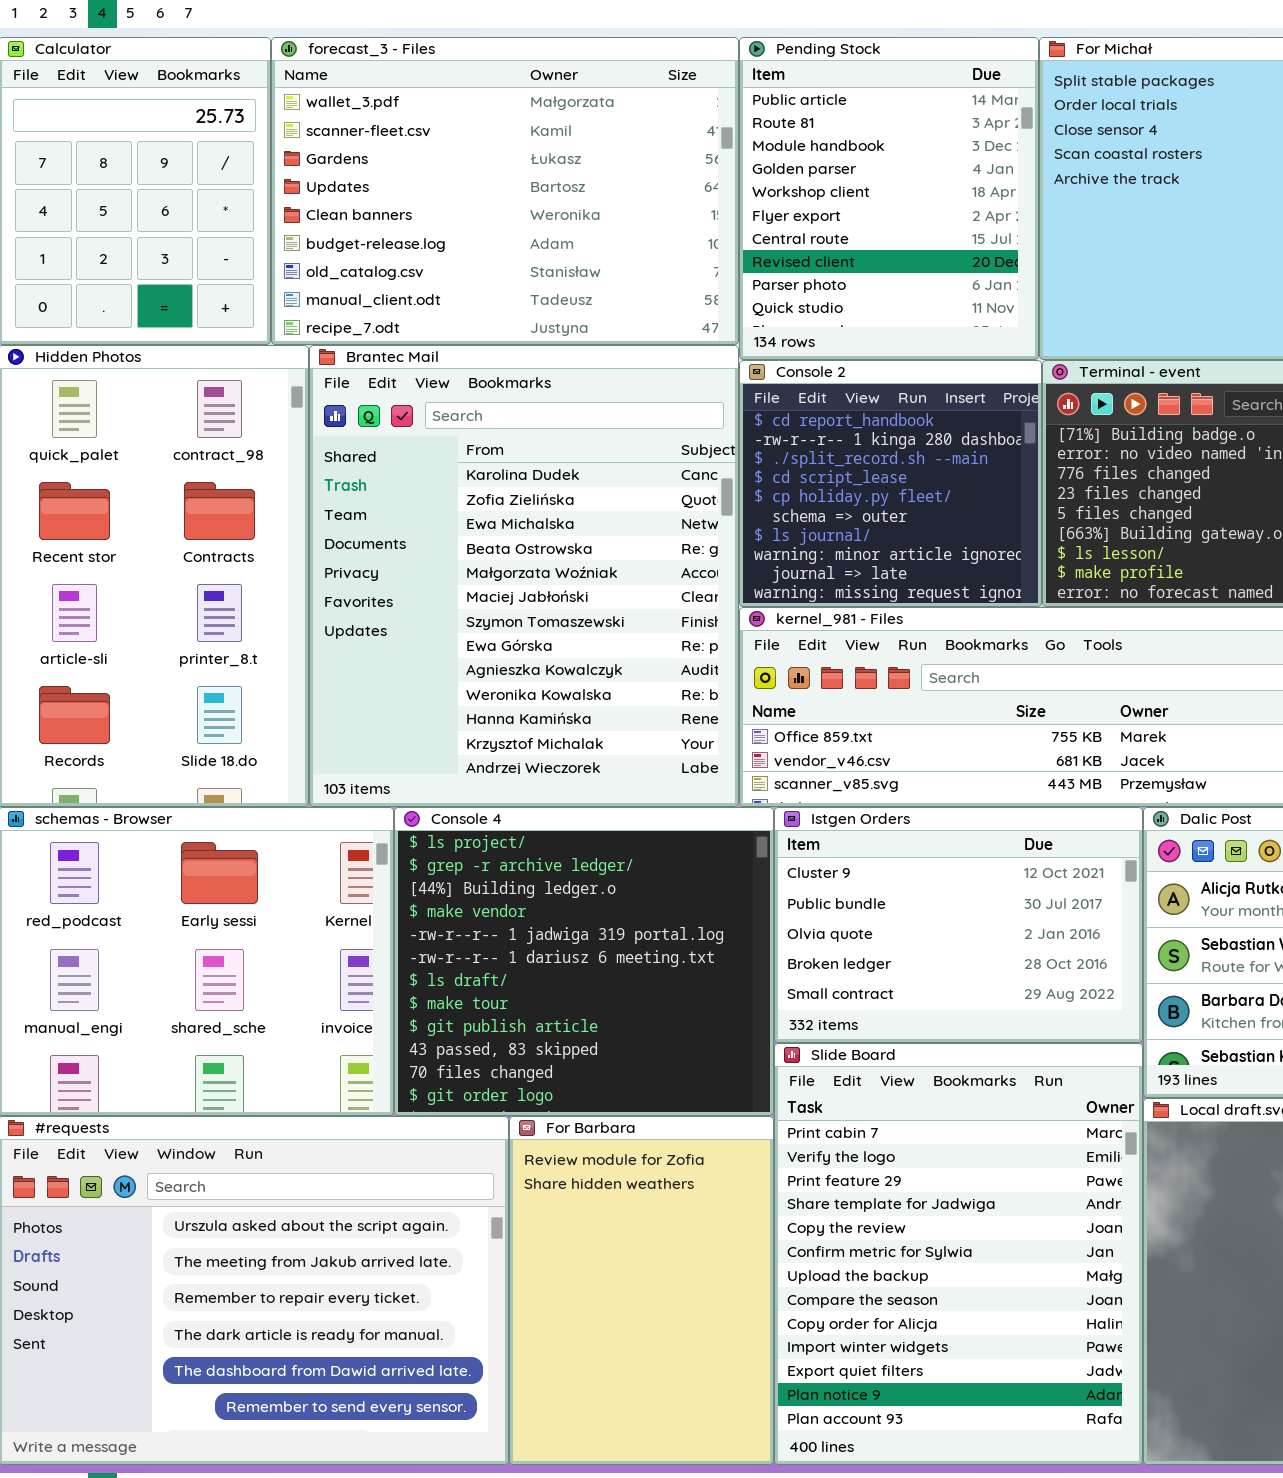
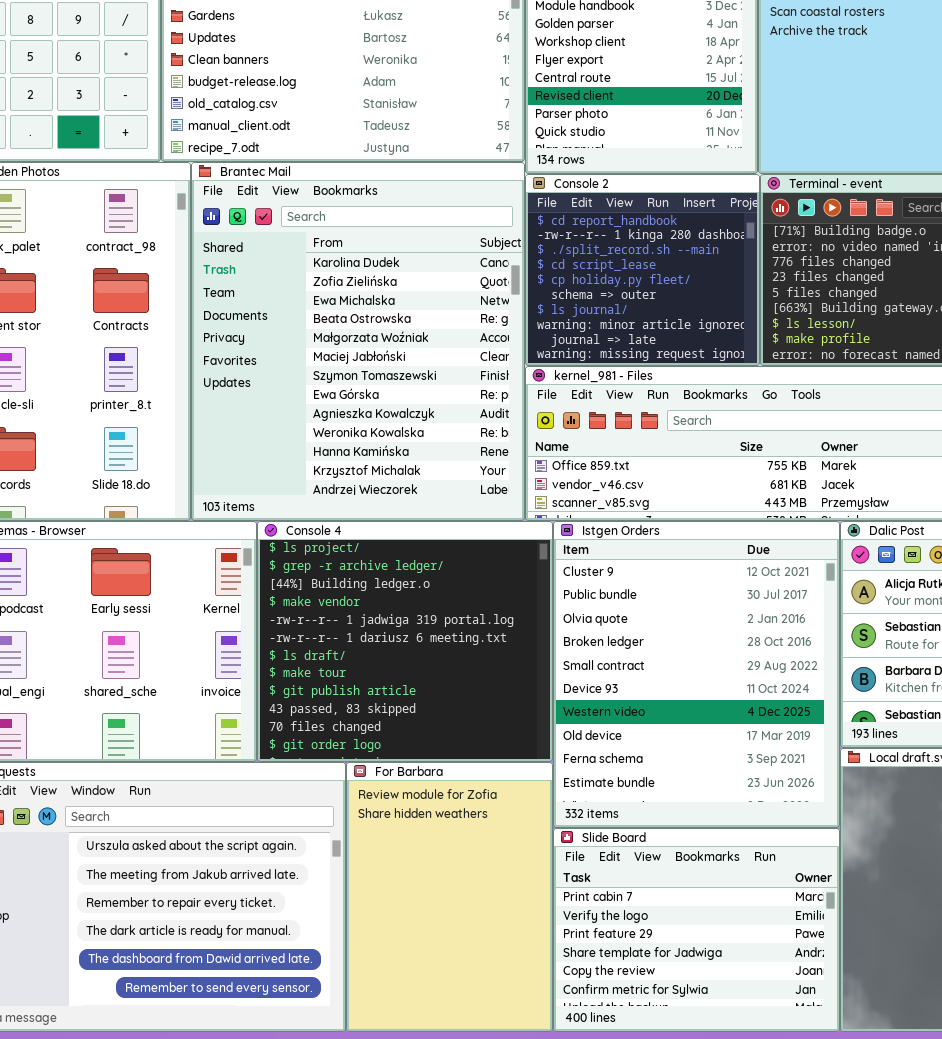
Istgen Orders: [774,807,1143,1043] -> [553,521,840,828], resized
Slide Board: [774,1043,1143,1465] -> [553,828,840,1032], resized

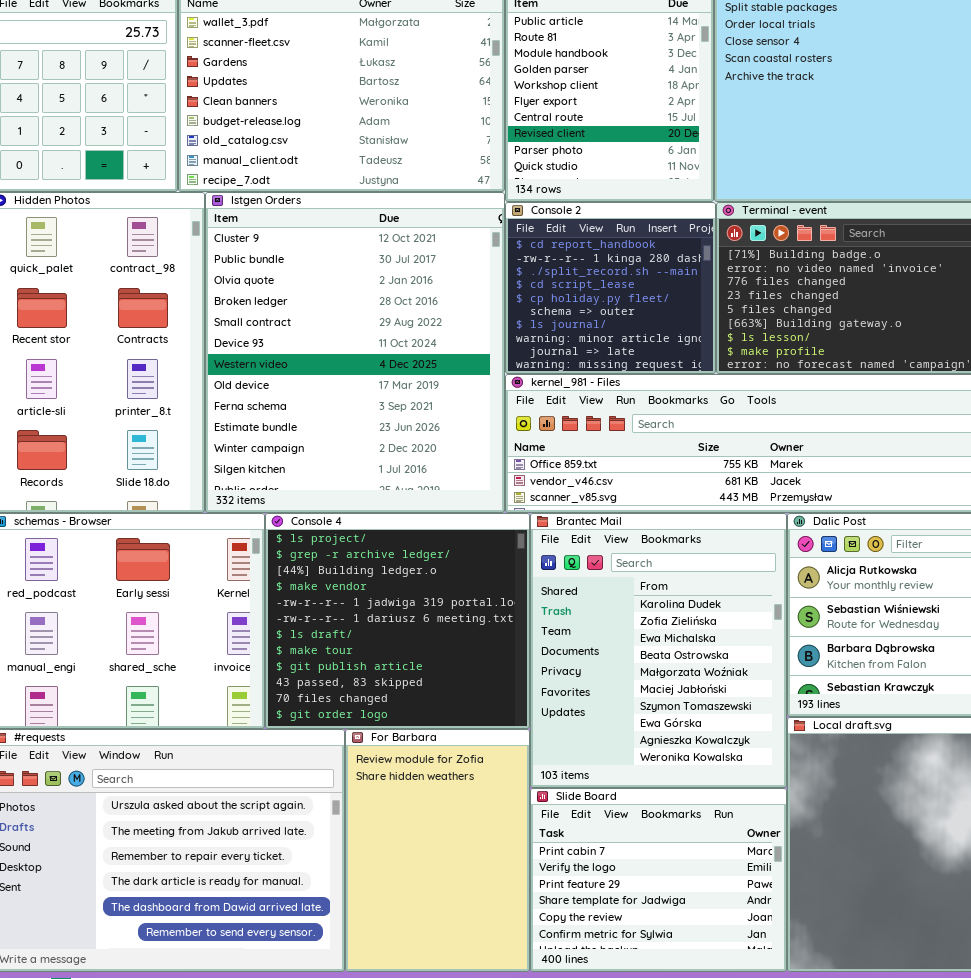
Brantec Mail: [191,162,525,521] -> [530,513,787,788], moved, resized
Istgen Orders: [553,521,840,828] -> [205,192,505,513], moved, resized

